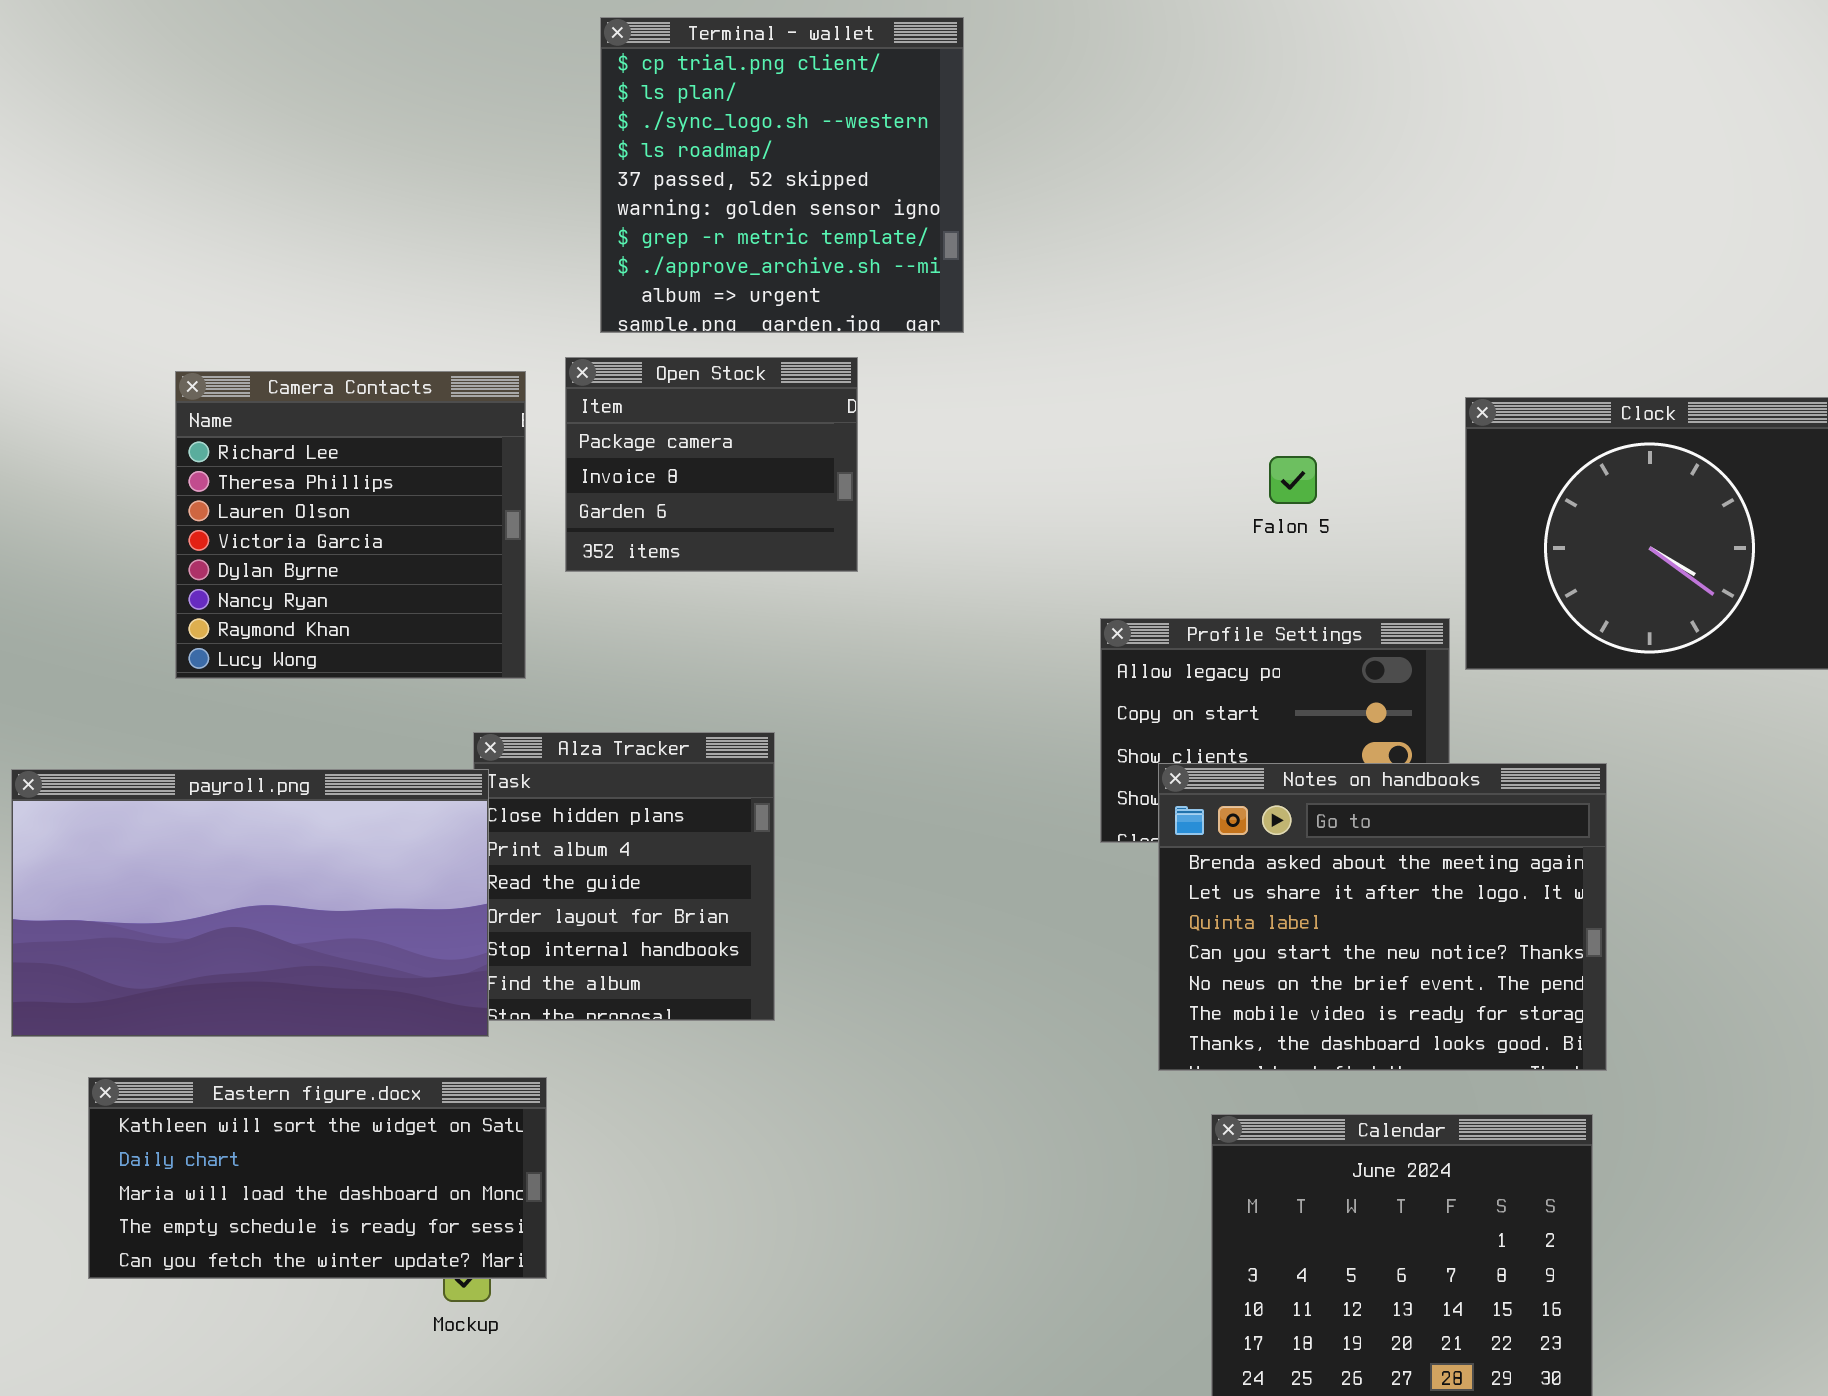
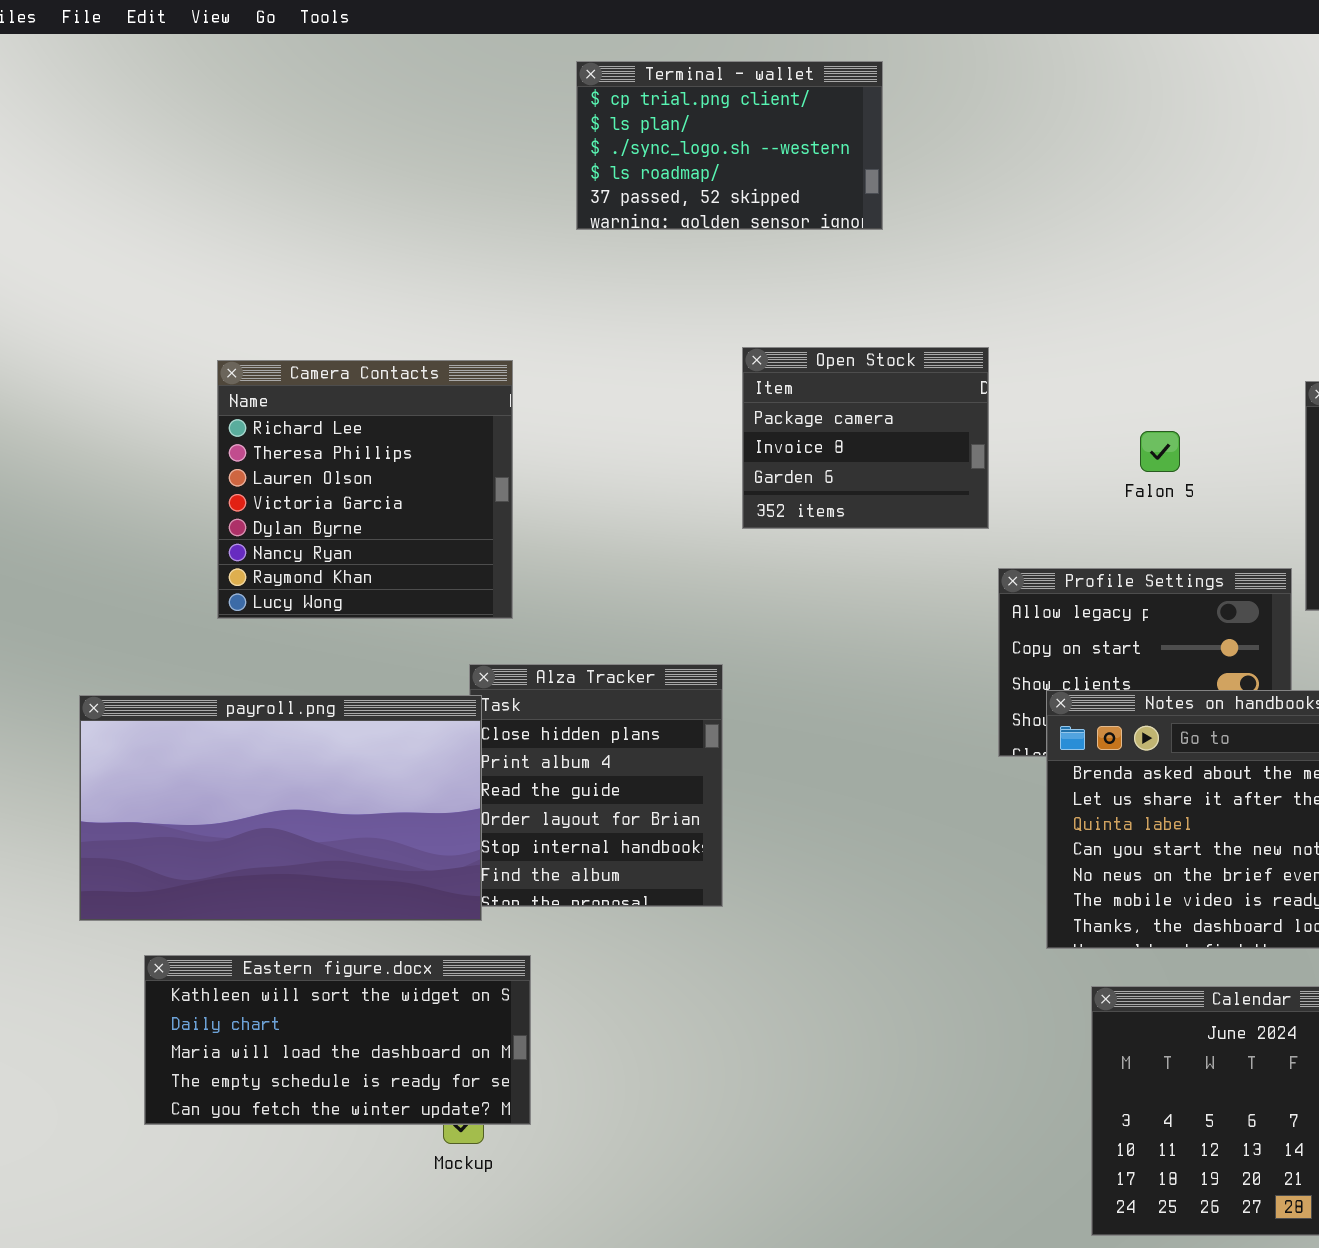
Terminal - wallet: [600,17,964,333] -> [576,61,883,230], resized
Open Stock: [565,357,858,572] -> [742,347,989,529], moved

